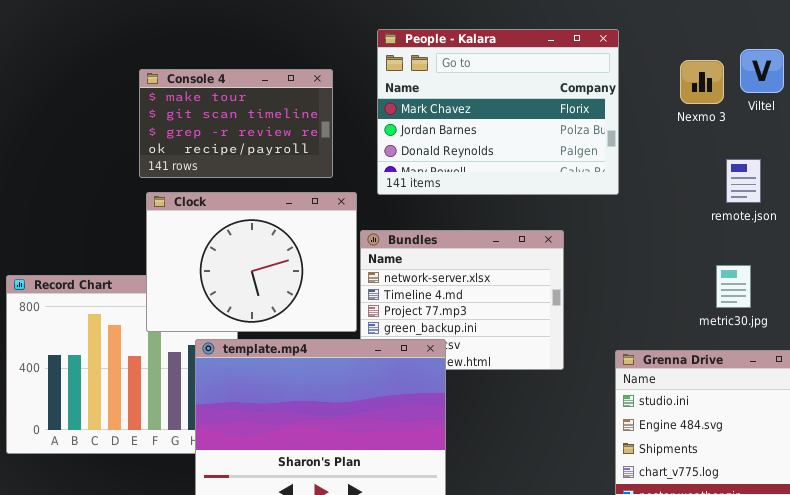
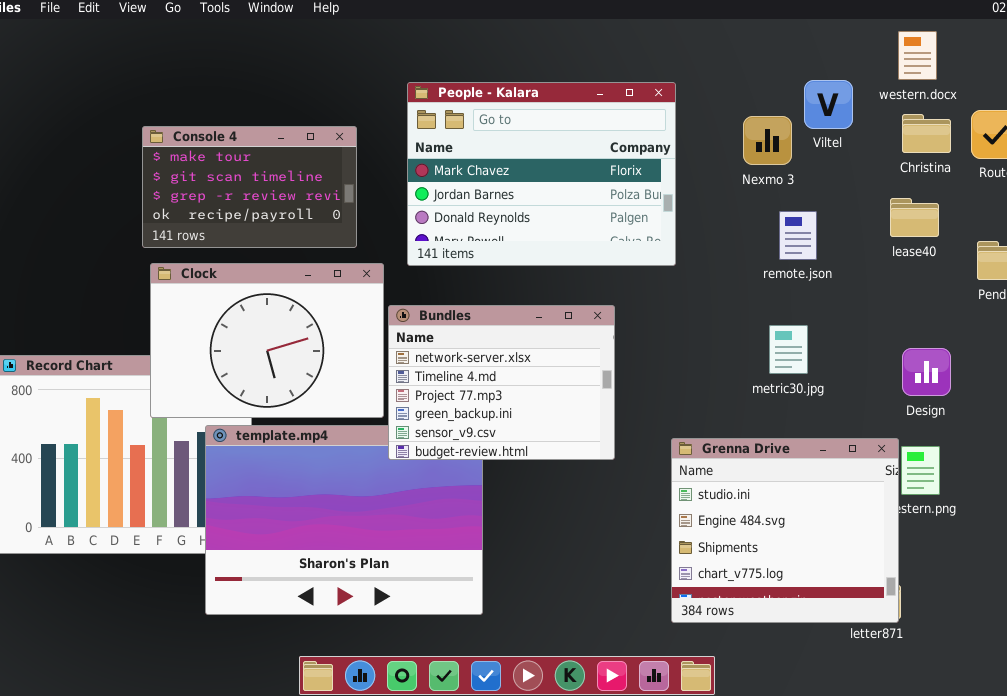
Viltel: [740,49,784,93] -> [804,80,853,129], moved
remote.json: [726,159,761,203] -> [779,211,817,260], moved
Bundles: [360,230,564,370] -> [388,305,615,460], raised
metric30.jpg: [716,265,751,308] -> [769,325,808,374], moved

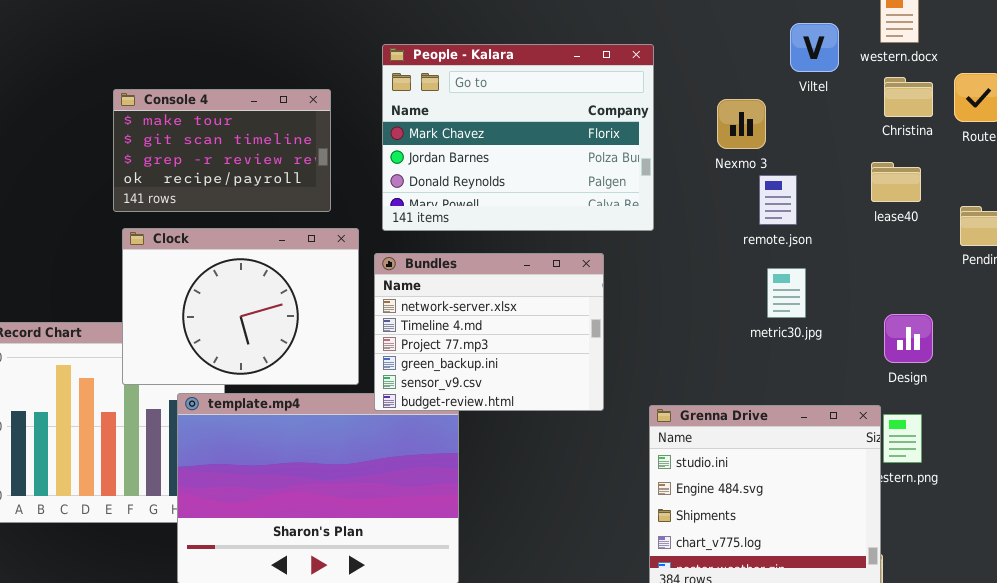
Viltel: [804,80,853,129] -> [790,23,839,72], moved
Nexmo 3: [743,116,792,165] -> [717,99,766,149], moved
Bundles: [388,305,615,460] -> [374,253,604,411], moved
metric30.jpg: [769,325,808,374] -> [767,268,806,318], moved

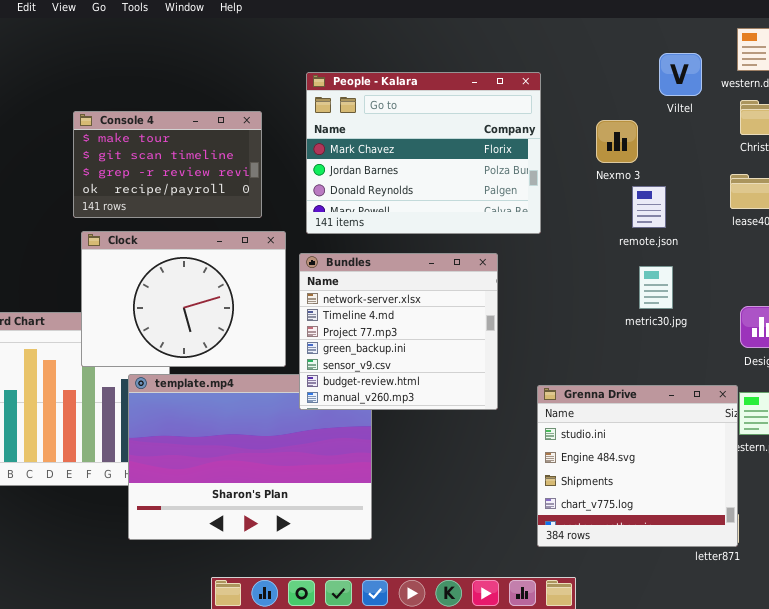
Bundles: [374,253,604,411] -> [299,253,498,410], resized

